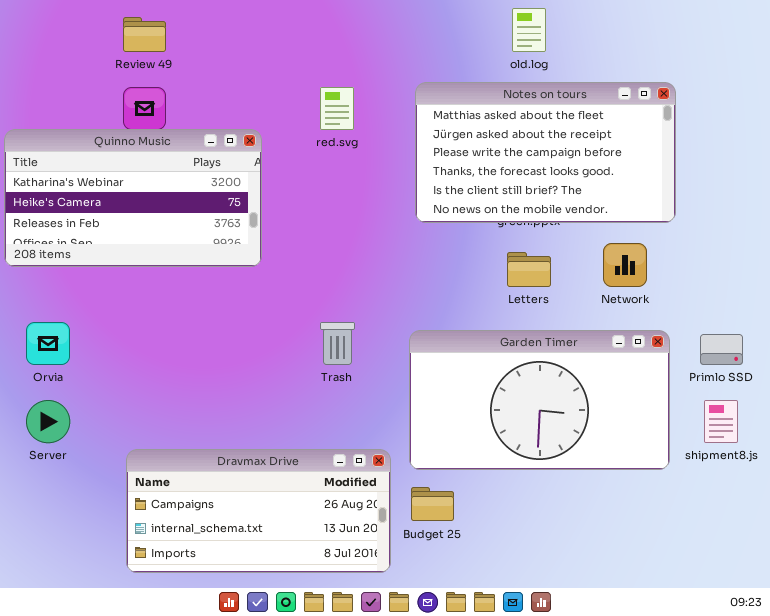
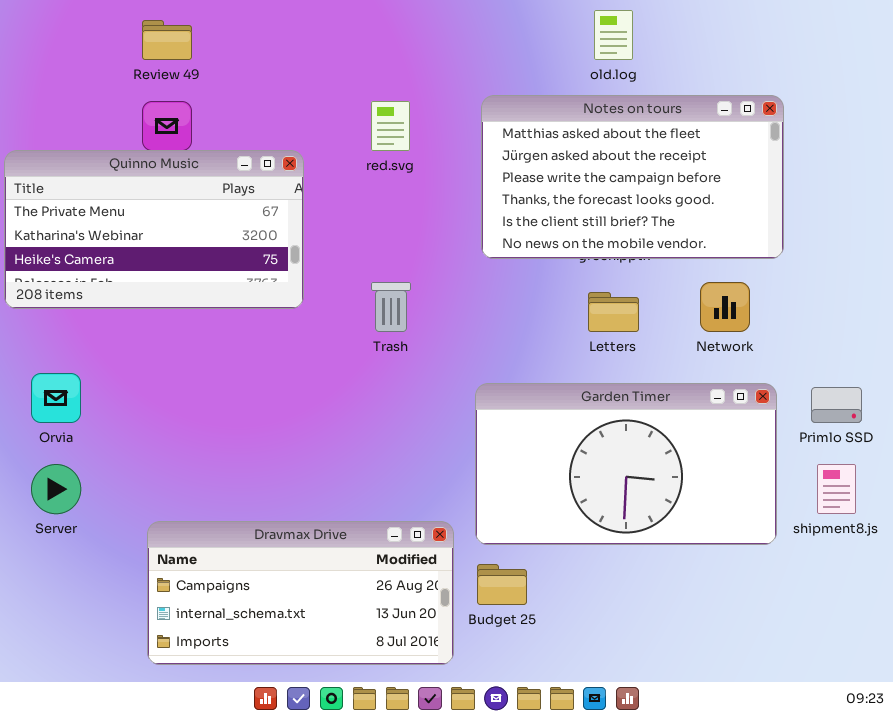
Quinno Music: [4,129,262,267] -> [4,150,304,309], scrolled up 1 row
Trash: [320,322,355,365] -> [371,282,411,332], moved

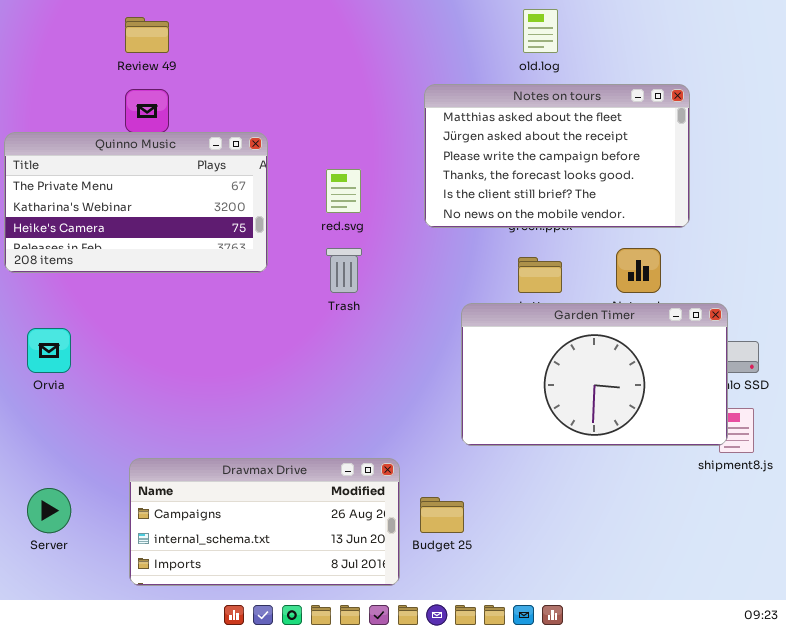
red.svg: [371,101,410,151] -> [326,169,361,213], moved
Garden Timer: [475,383,777,545] -> [461,303,728,446], moved
Server: [31,464,81,514] -> [27,488,71,533], moved

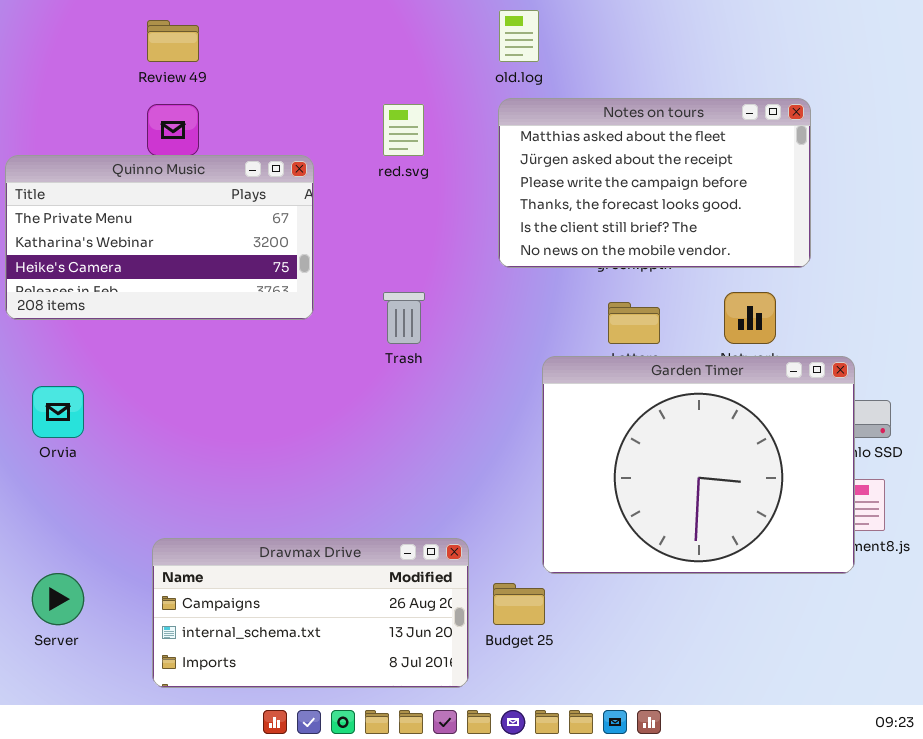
old.log: [523,9,558,53] -> [499,10,539,62], moved
red.svg: [326,169,361,213] -> [383,104,424,156], moved
Garden Timer: [461,303,728,446] -> [542,356,855,574], resized

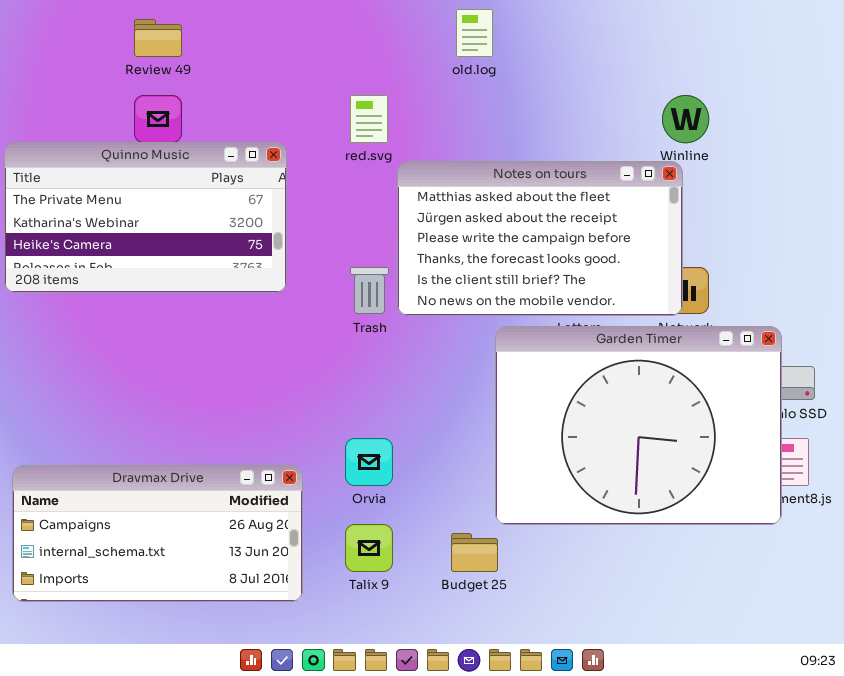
Notes on tours: [498,98,811,268] -> [397,161,683,316], moved
Orvia: [32,386,84,438] -> [345,438,393,486], moved
Dravmax Drive: [152,538,469,688] -> [12,465,303,602], moved

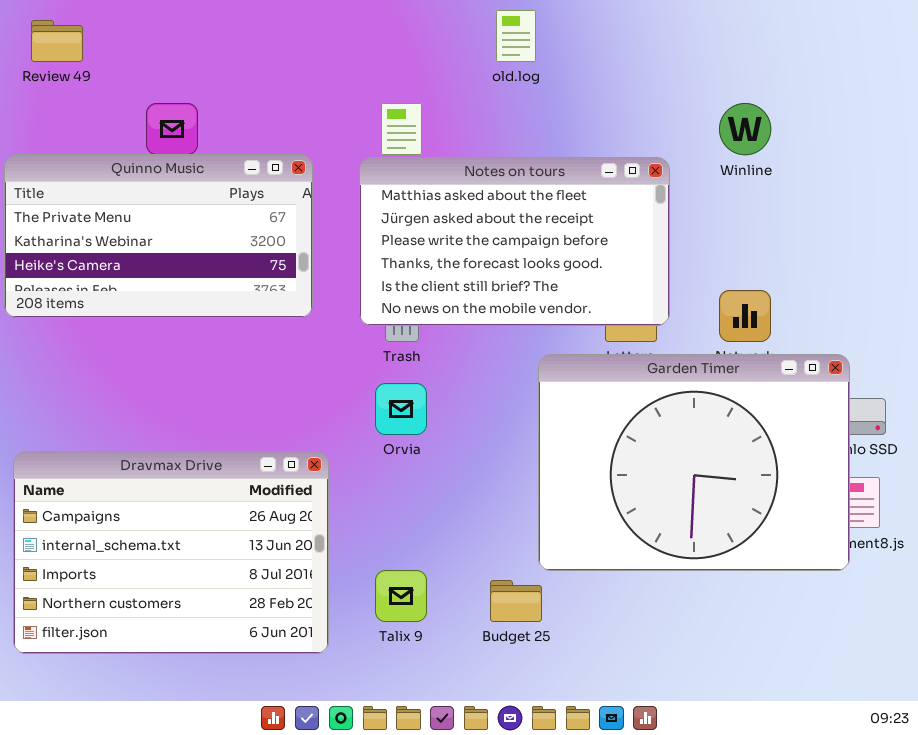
Review 49: [134,19,182,57] -> [31,20,83,62], moved
Notes on tours: [397,161,683,316] -> [359,157,670,326], moved
Orvia: [345,438,393,486] -> [375,383,427,435], moved
Dravmax Drive: [12,465,303,602] -> [13,451,329,654], resized

